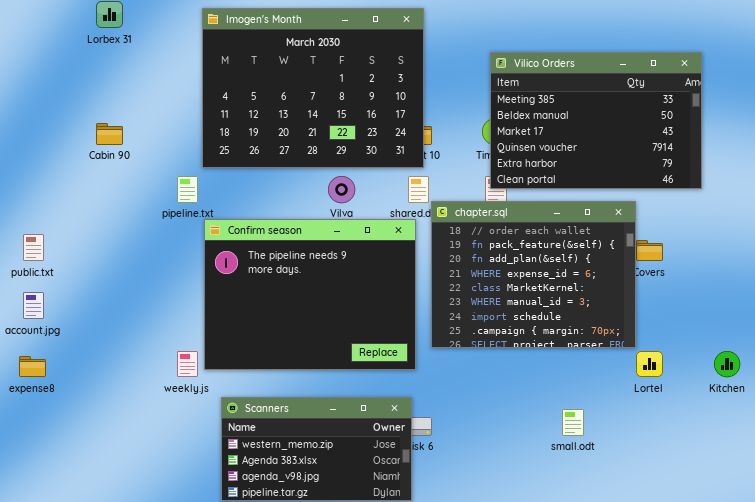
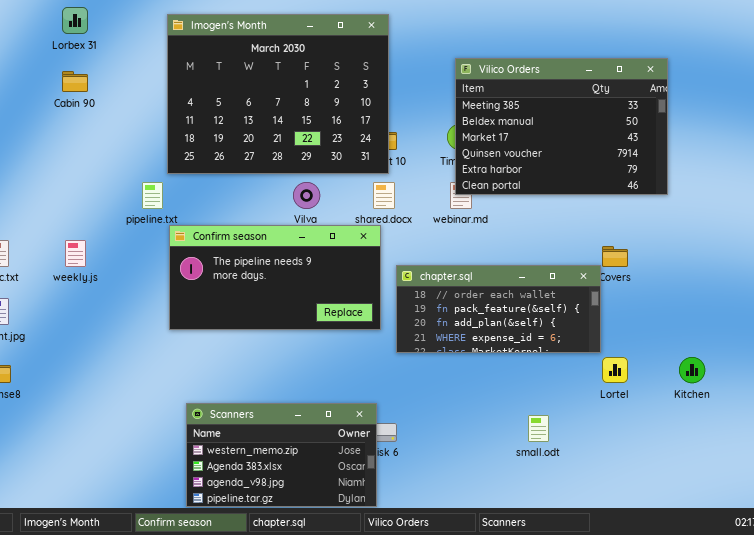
Cabin 90: [96,123,123,145] -> [62,71,88,92], moved
chapter.sql: [431,201,636,348] -> [396,265,601,353], resized
Confirm season: [204,219,416,370] -> [169,225,381,330], resized
weekly.js: [177,351,198,377] -> [65,240,86,267], moved

